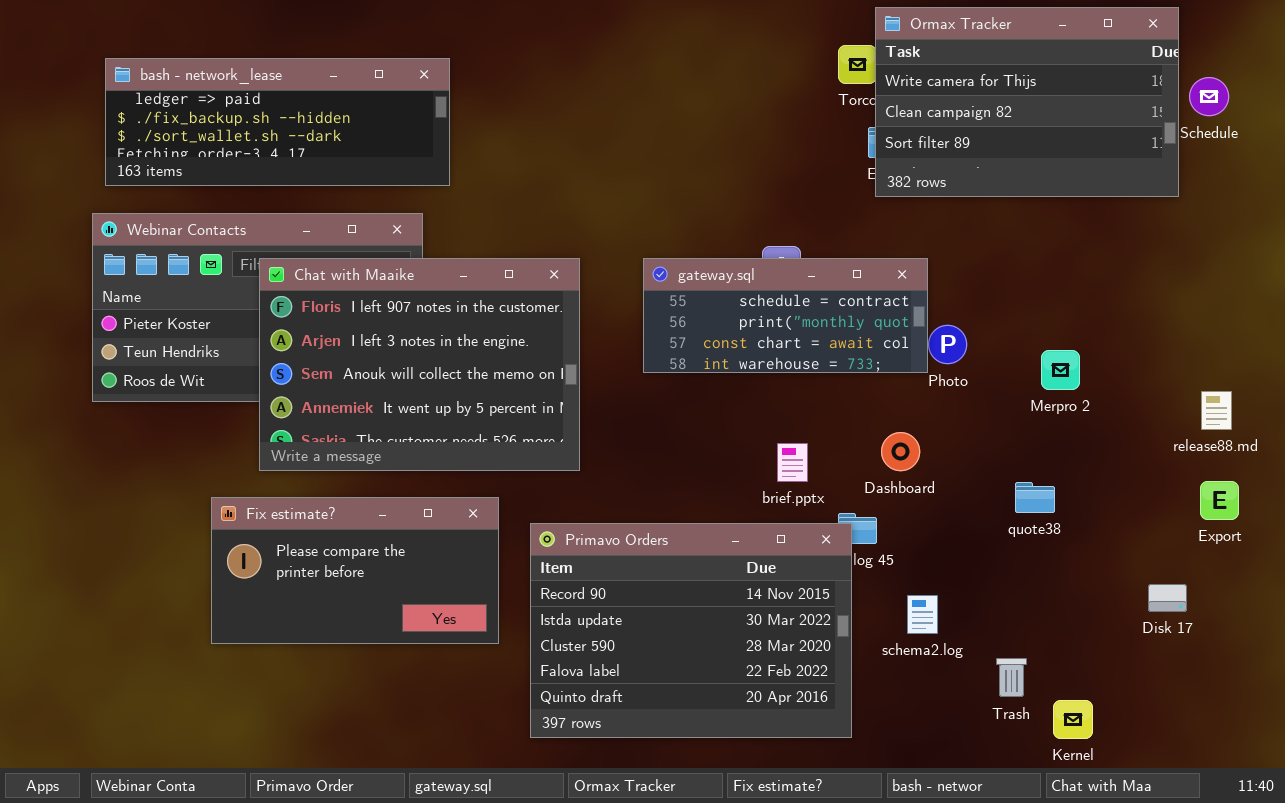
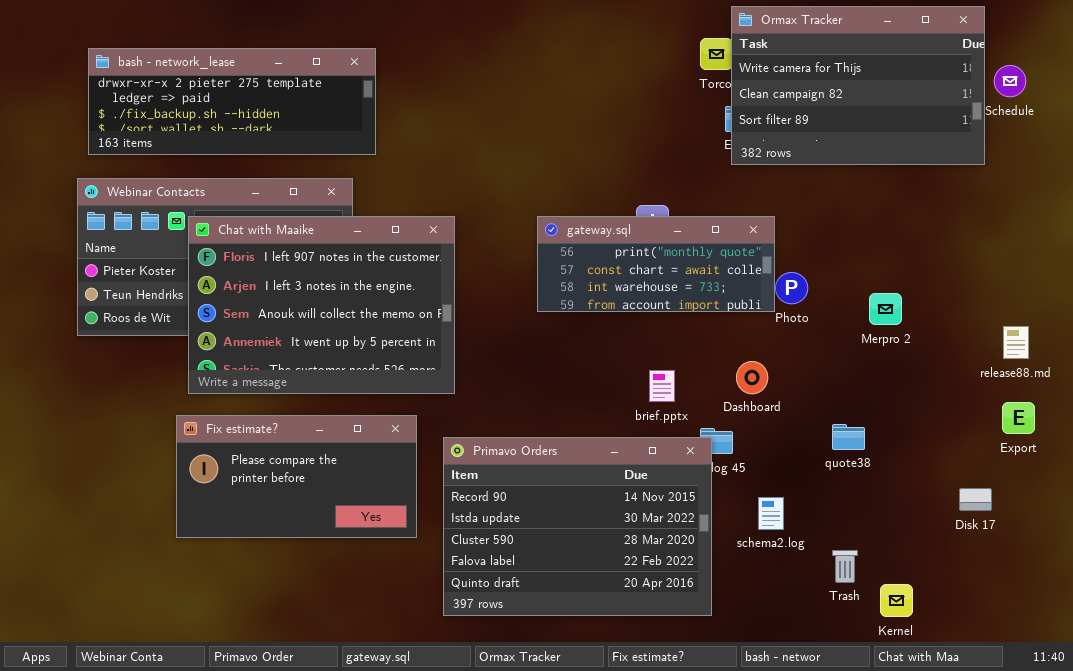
bash - network_lease: [105,58,450,186] -> [88,48,376,155], scrolled up 1 row
Chat with Maaike: [259,258,580,471] -> [188,216,455,394], moved
gateway.sql: [643,258,928,373] -> [537,216,775,312], scrolled down 1 row
quote38: [1015,482,1055,513] -> [832,424,865,450], moved

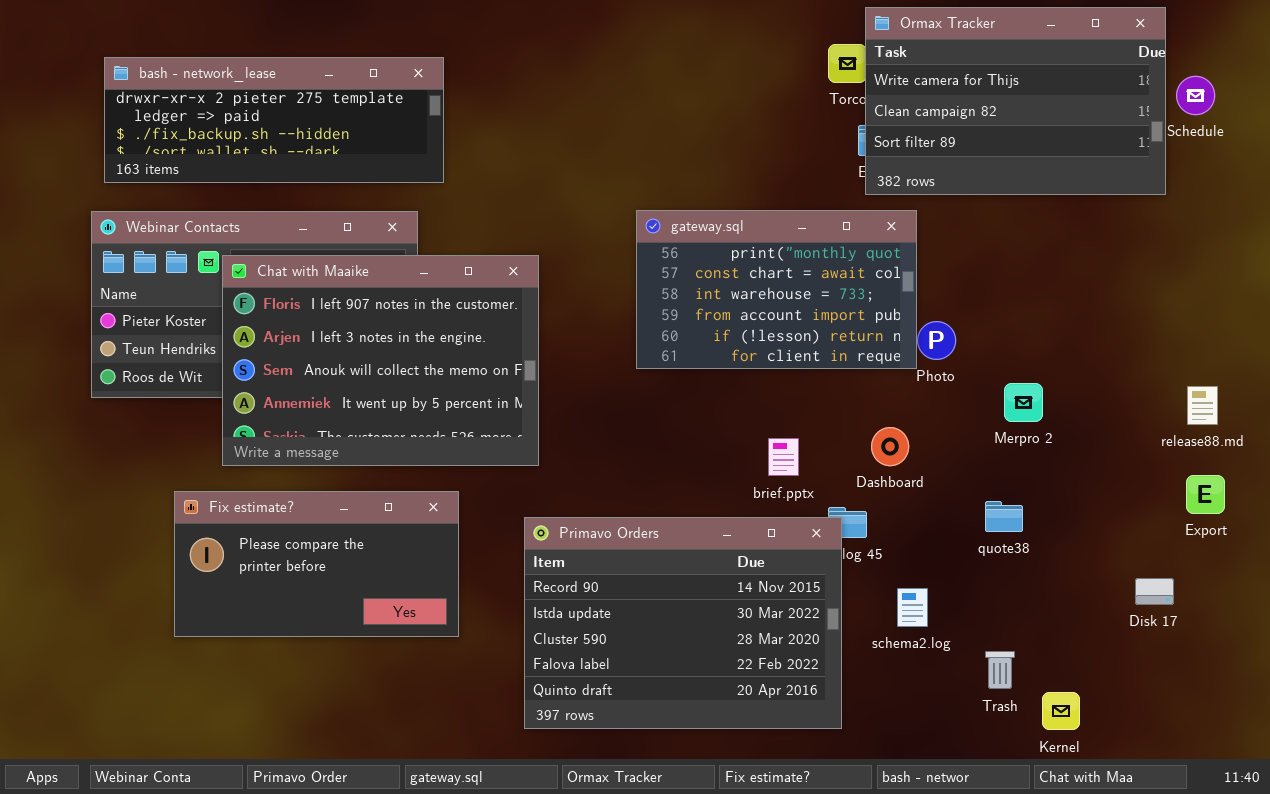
gateway.sql: [537,216,775,312] -> [636,210,917,369], resized
Merpro 2: [869,293,902,325] -> [1004,383,1043,422], moved
Fix estimate?: [176,415,417,538] -> [174,491,459,637], moved

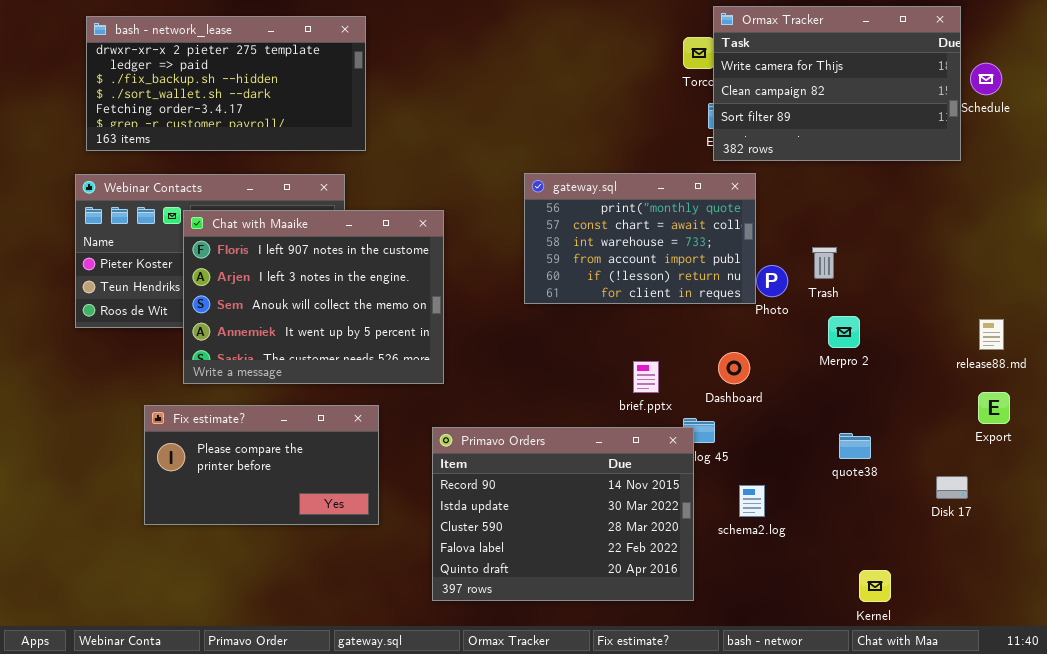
bash - network_lease: [104,57,444,183] -> [86,16,366,151], resized
quote38: [985,501,1023,532] -> [839,433,871,459], moved
Trash: [985,651,1015,689] -> [812,247,837,279], moved

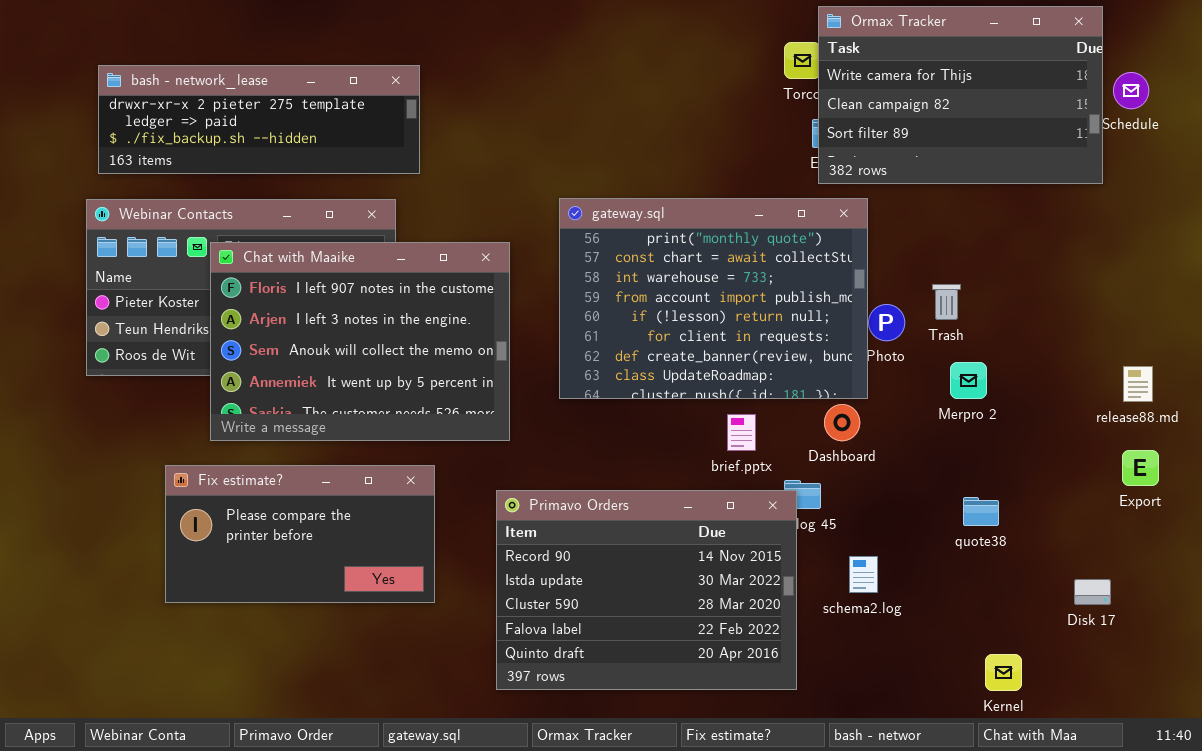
bash - network_lease: [86,16,366,151] -> [98,65,420,174], resized
gateway.sql: [524,173,756,304] -> [559,198,868,399], resized
Disk 17: [936,476,968,499] -> [1074,579,1111,605], moved

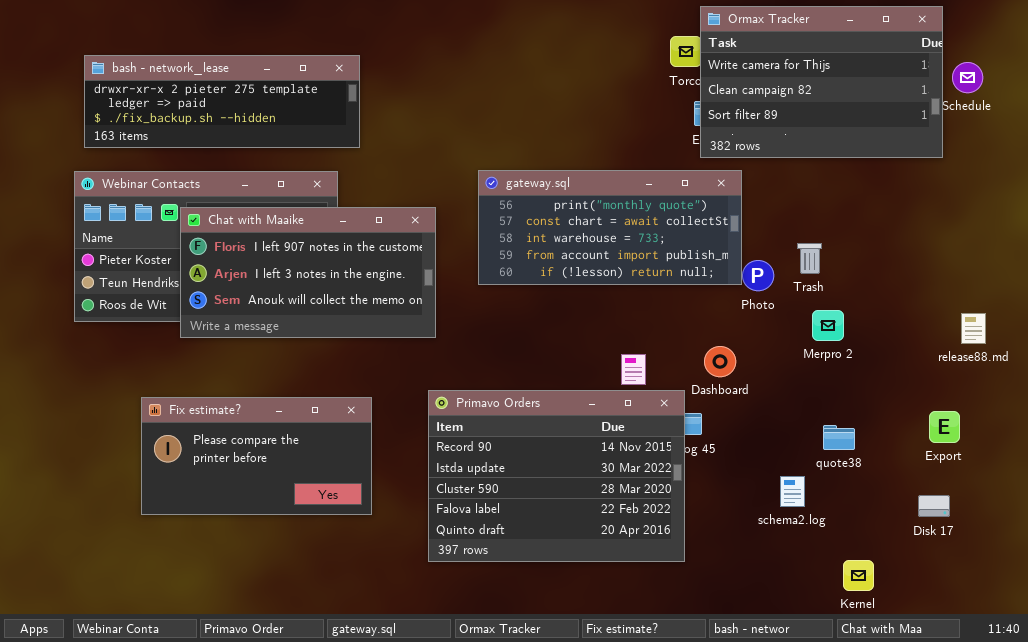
gateway.sql: [559,198,868,399] -> [478,170,742,285], resized
Chat with Maaike: [210,242,510,441] -> [180,207,436,338], resized
Export: [1122,450,1159,486] -> [929,411,960,443], moved
Primavo Orders: [496,490,797,690] -> [428,390,685,562], moved
schema2.log: [849,556,878,593] -> [780,476,805,507], moved

